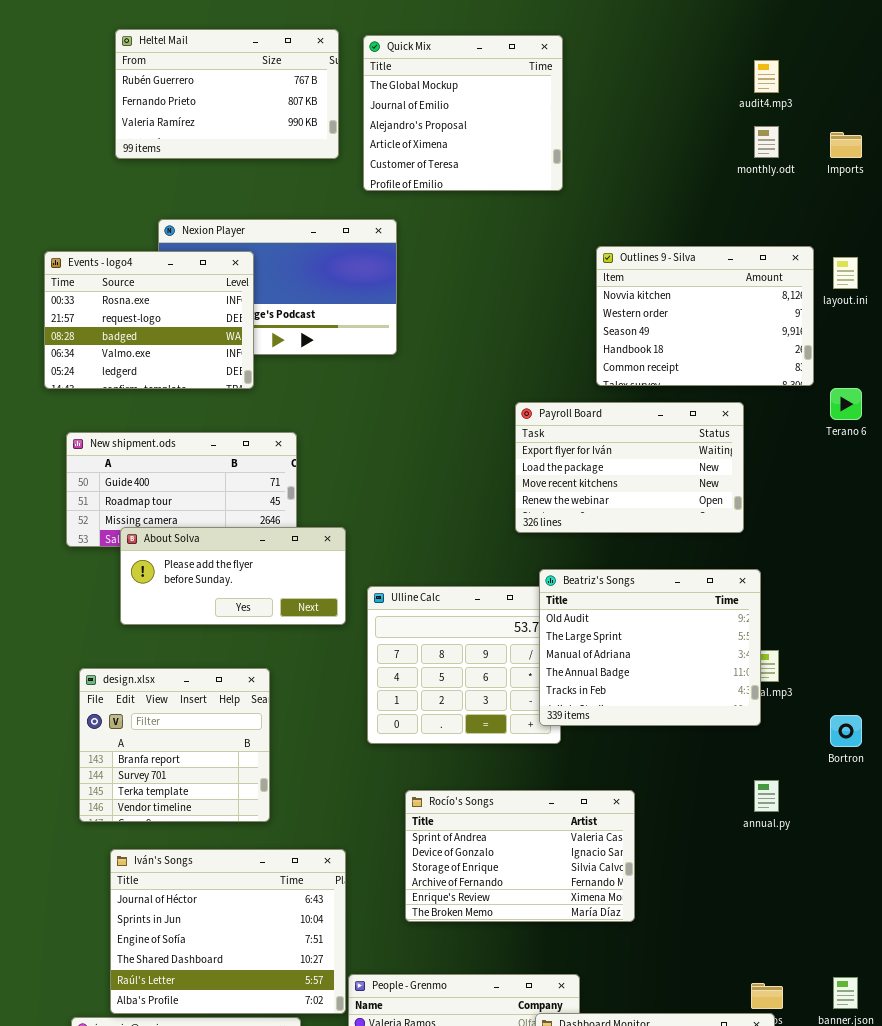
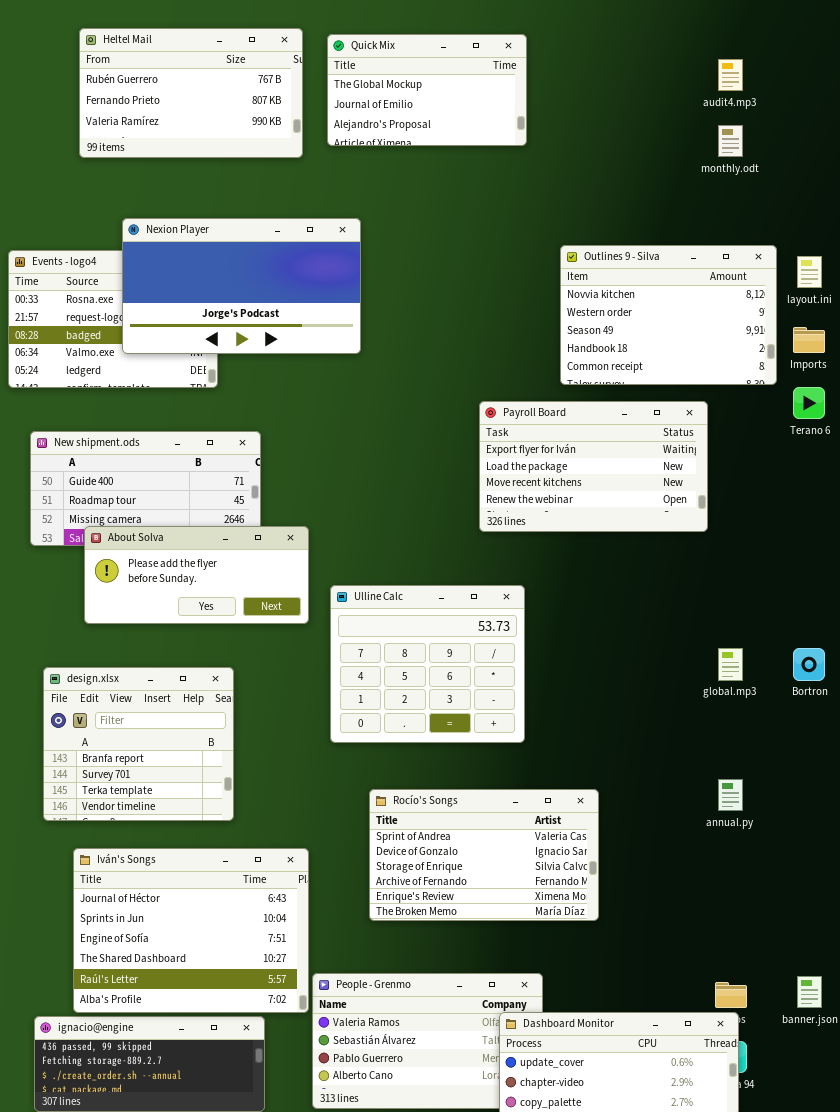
Quick Mix: [363,35,563,191] -> [327,34,527,146], resized
Imports: [830,132,862,158] -> [793,327,825,353], moved
Nexion Player: [158,219,397,355] -> [122,218,361,354], raised
Beatriz's Songs: [539,569,761,726] -> none, closed
Bortron: [830,715,862,747] -> [793,648,825,681], moved

